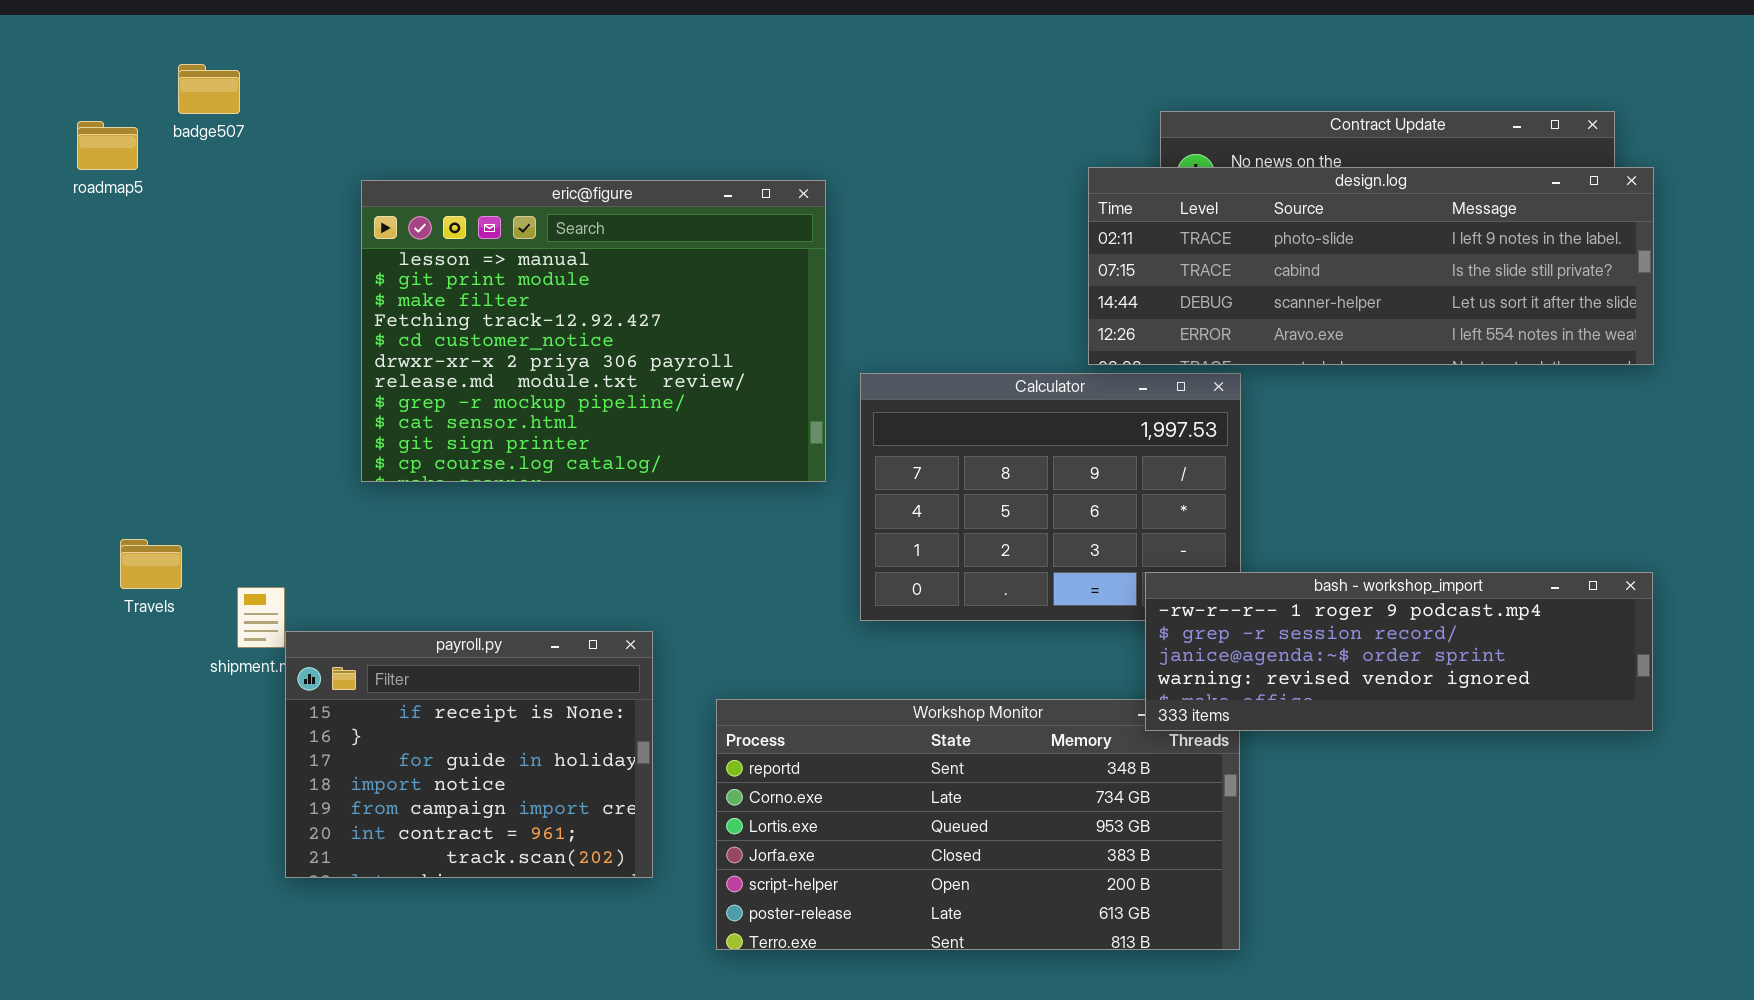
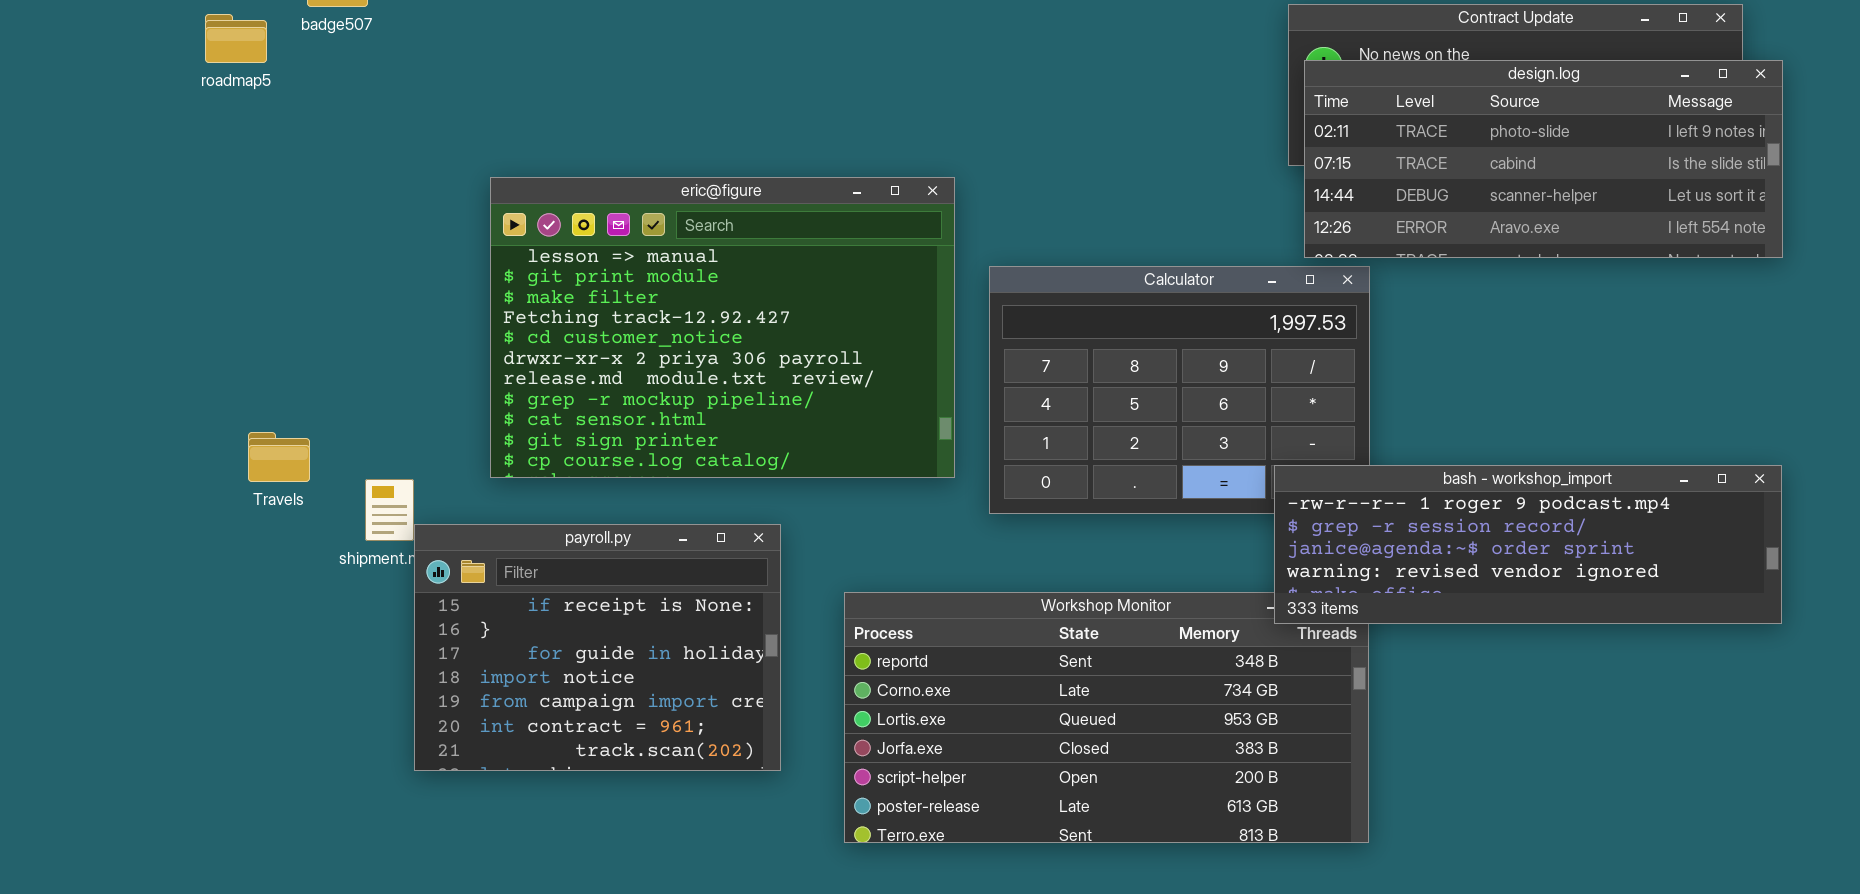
design.log: [1088,167,1654,365] -> [1304,60,1783,258], resized
eric@figure: [361,180,826,482] -> [490,177,955,478], moved

